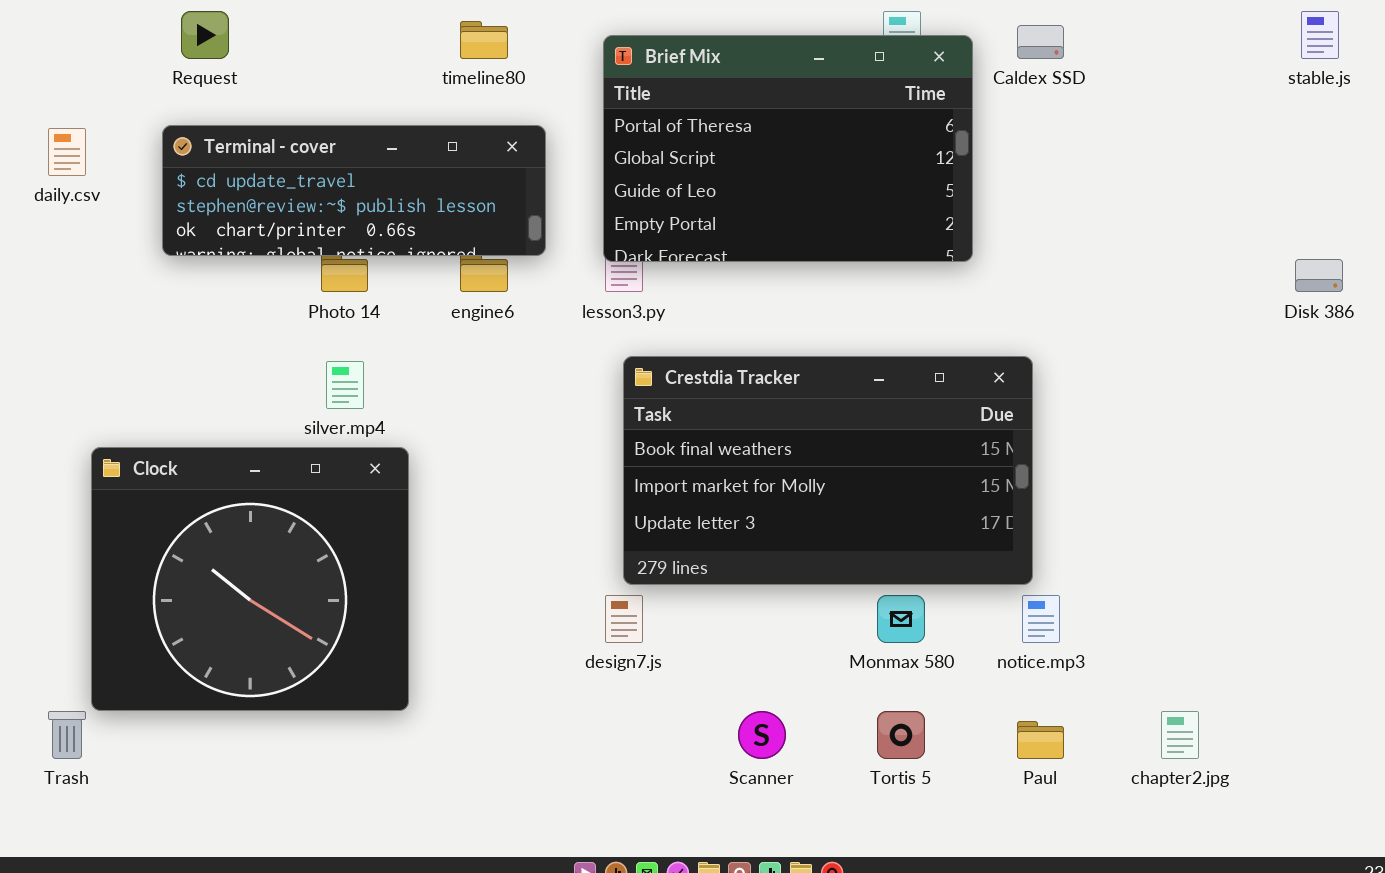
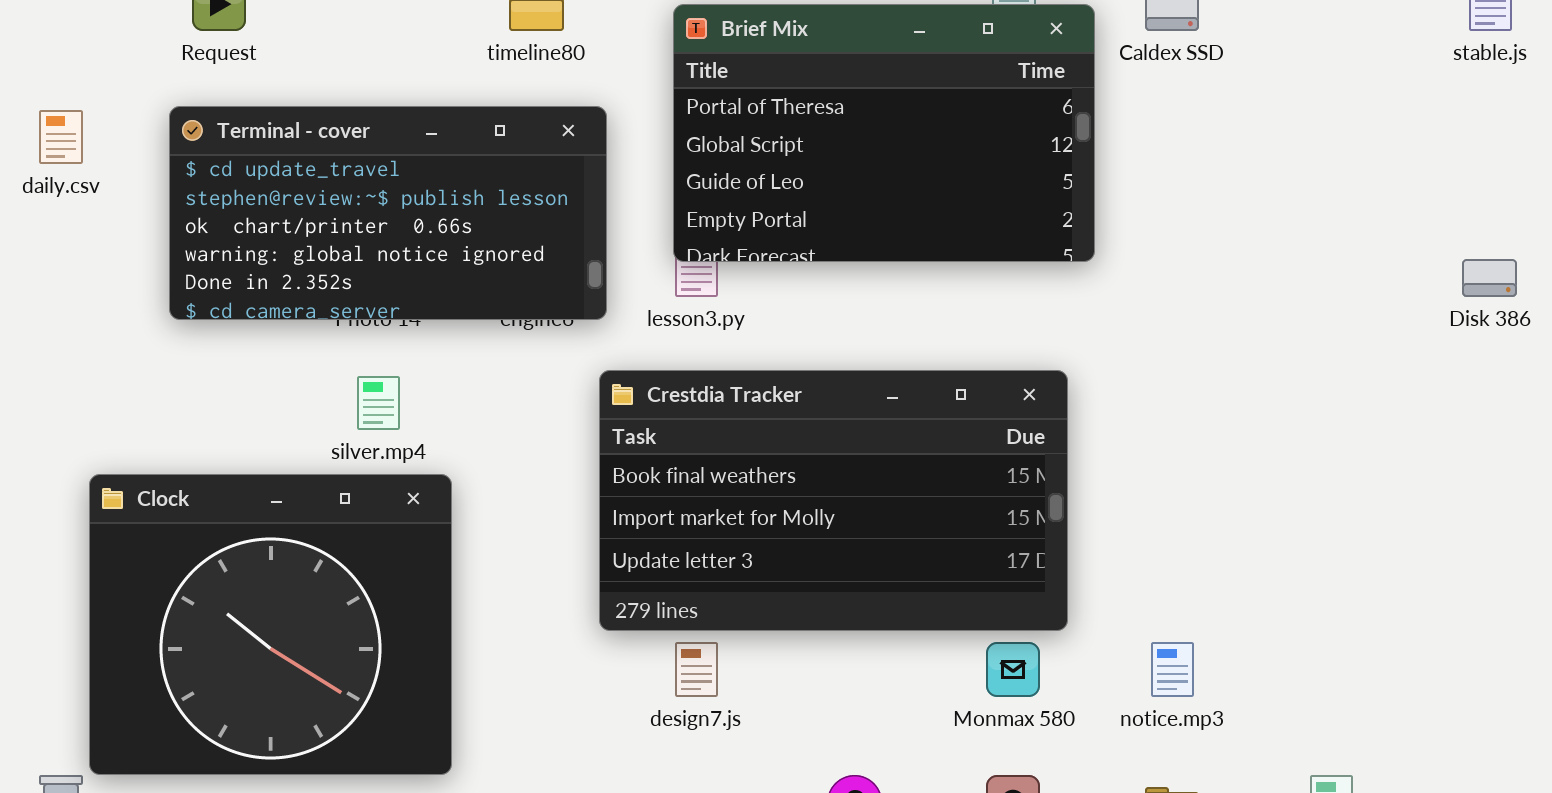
Terminal - cover: [162,125,546,256] -> [169,106,607,320], resized
Crestdia Tracker: [623,356,1033,585] -> [599,370,1068,631], moved

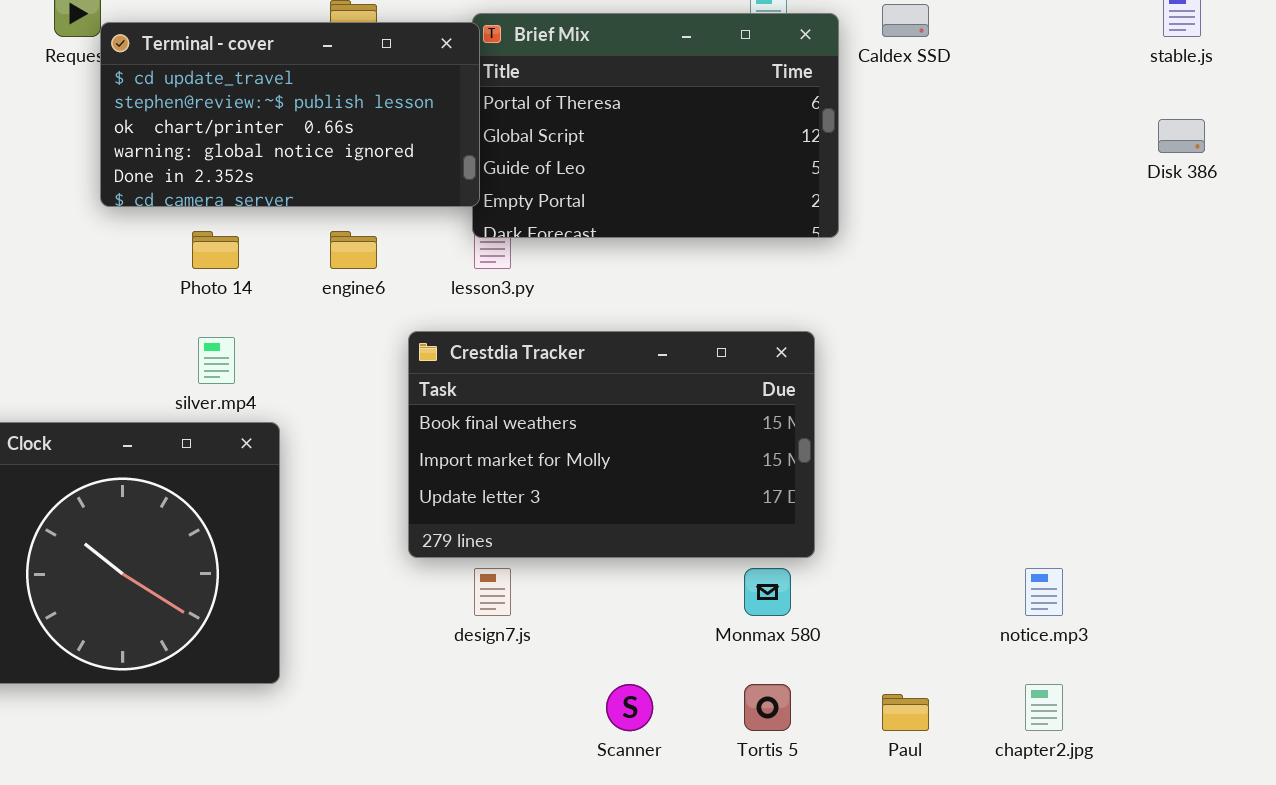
Terminal - cover: [169,106,607,320] -> [100,22,480,207], moved
Disk 386: [1462,259,1517,297] -> [1158,119,1205,153], moved
notice.mp3: [1151,642,1194,697] -> [1025,568,1063,616], moved

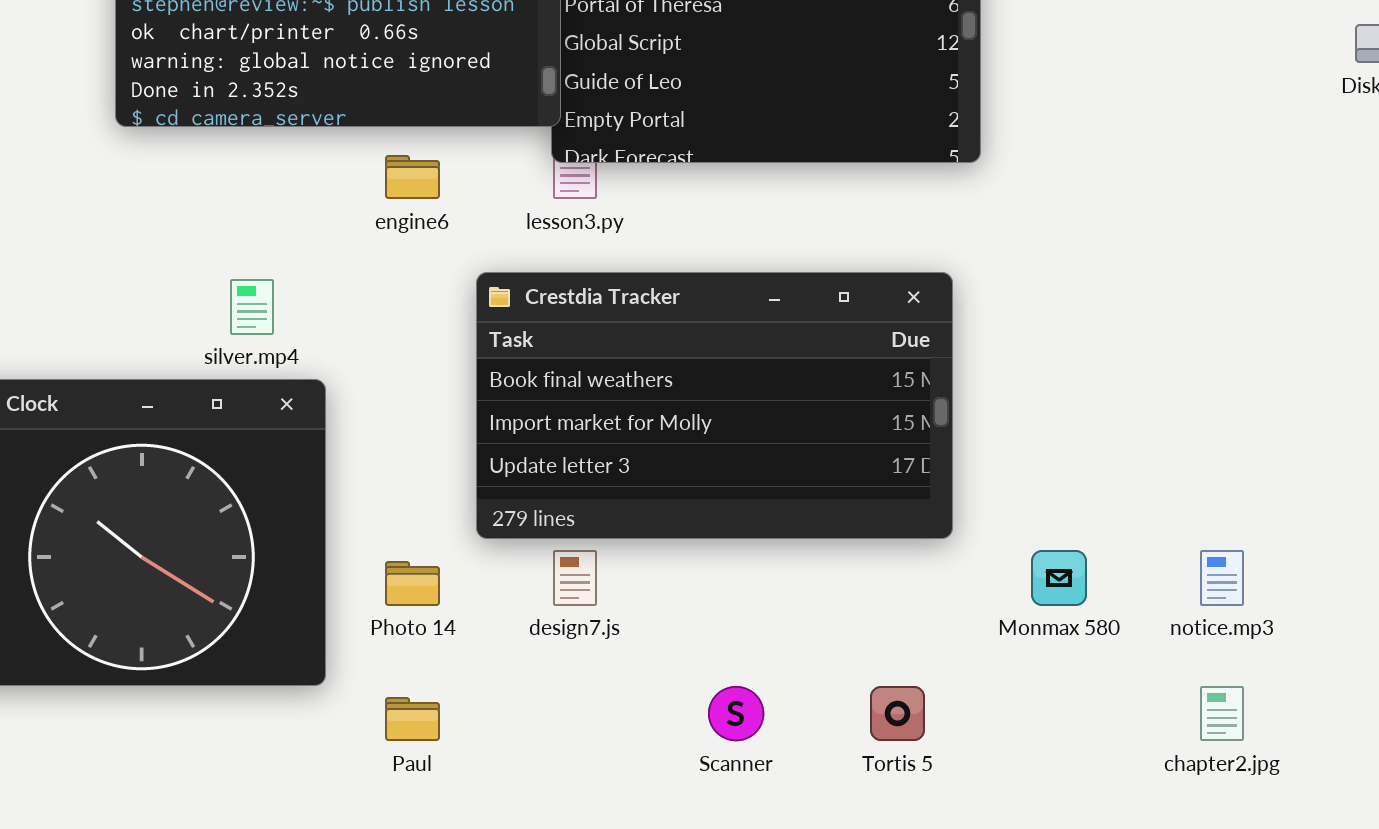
Photo 14: [192,231,239,269] -> [385,561,440,606], moved
Monmax 580: [744,568,791,616] -> [1031,550,1087,606], moved
Paul: [882,694,929,731] -> [385,697,440,741], moved

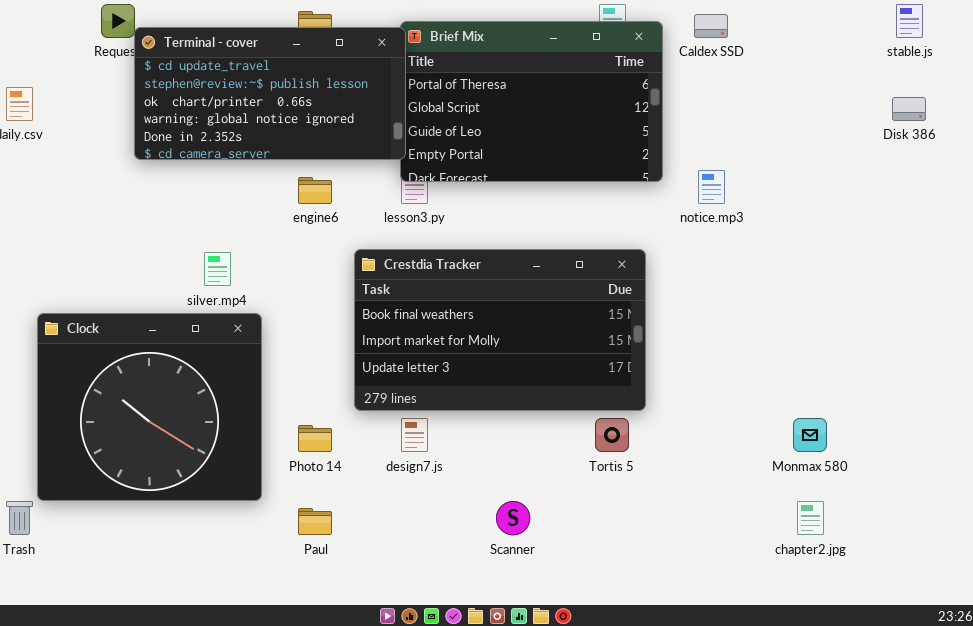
Monmax 580: [1031,550,1087,606] -> [793,418,827,452], moved
notice.mp3: [1200,550,1244,606] -> [698,170,725,204], moved
Tortis 5: [870,686,925,741] -> [595,418,629,452], moved

